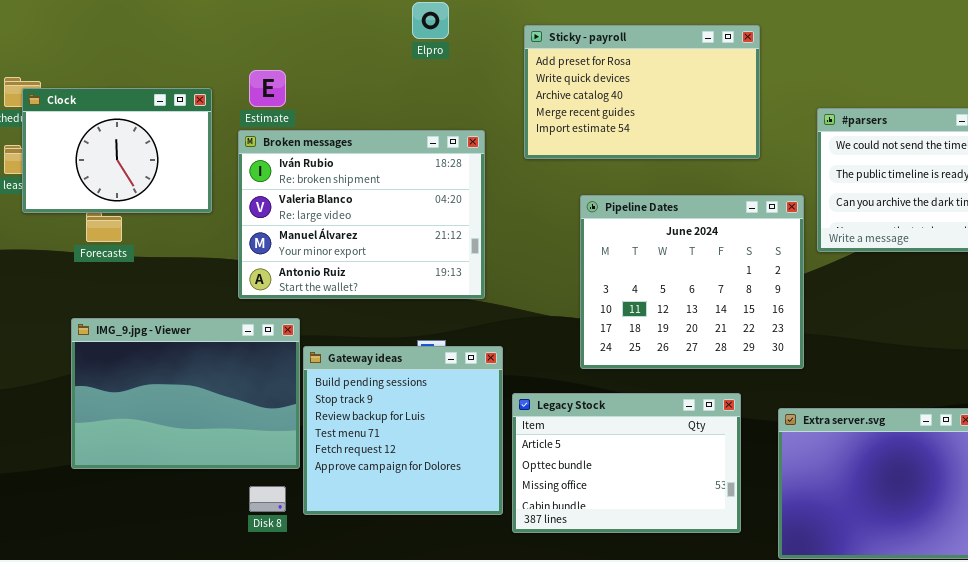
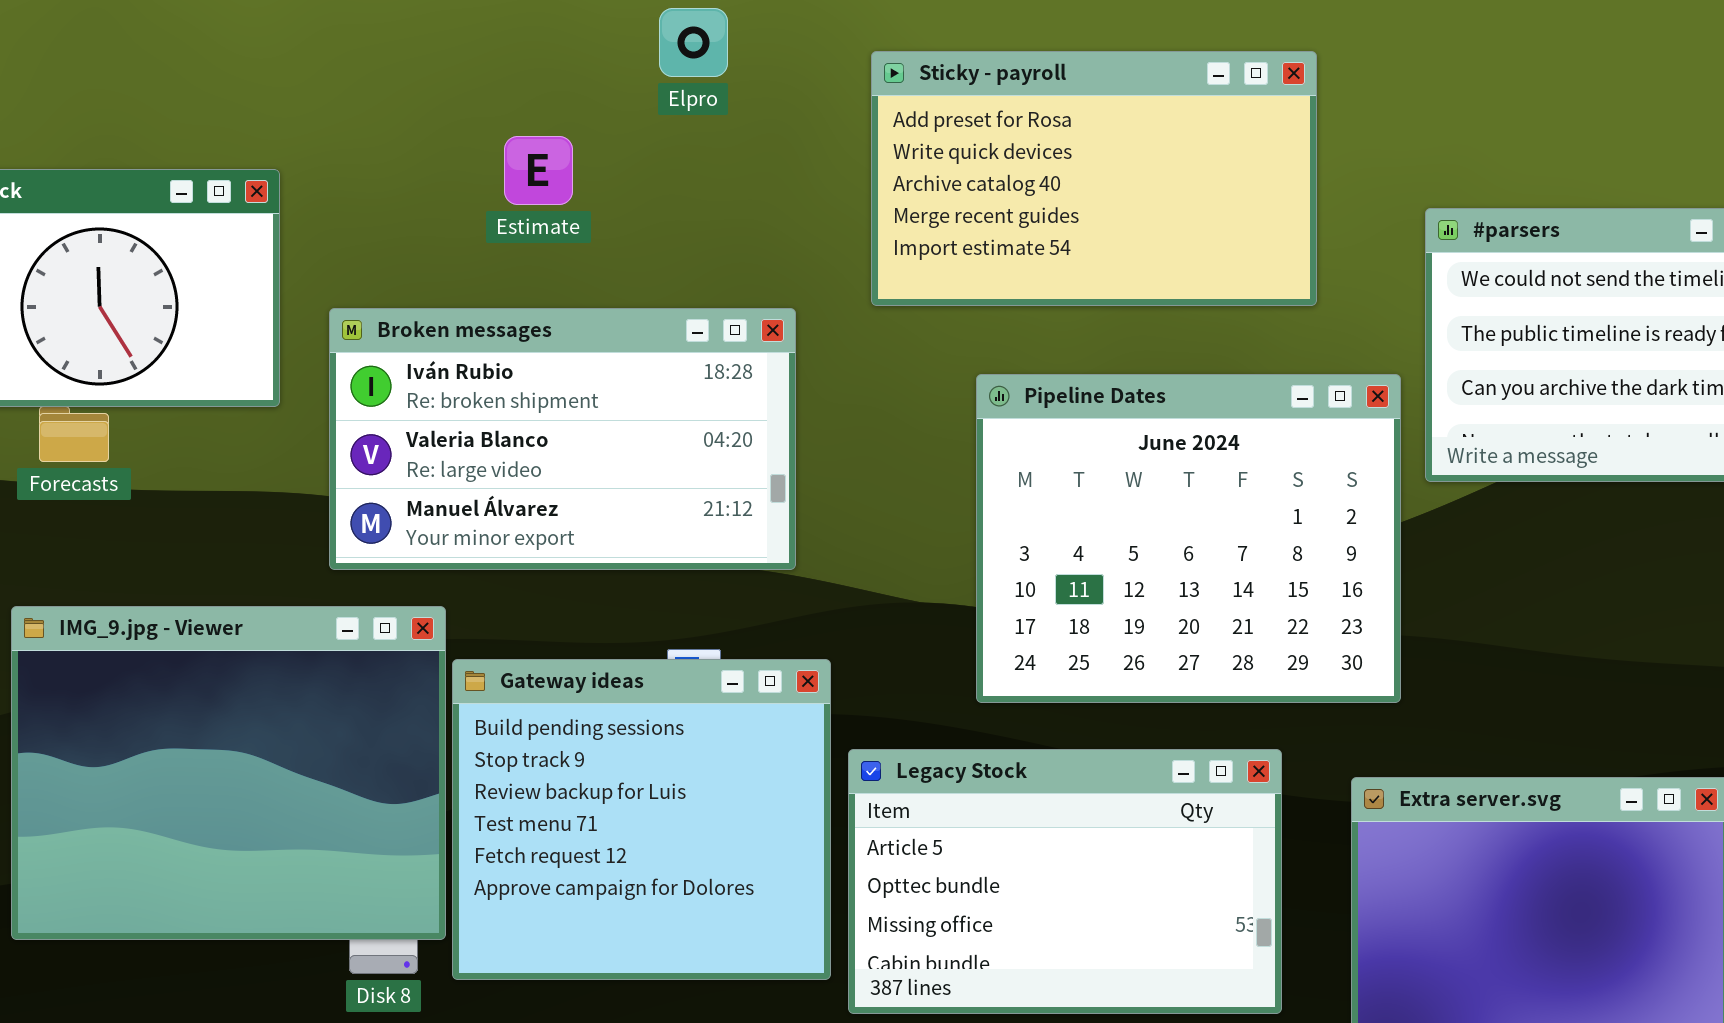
Estimate: [249,70,286,107] -> [504,136,573,205], moved
Broken messages: [238,130,485,299] -> [329,308,796,570], resized
IMG_9.jpg - Viewer: [71,318,300,469] -> [11,606,446,940], resized

